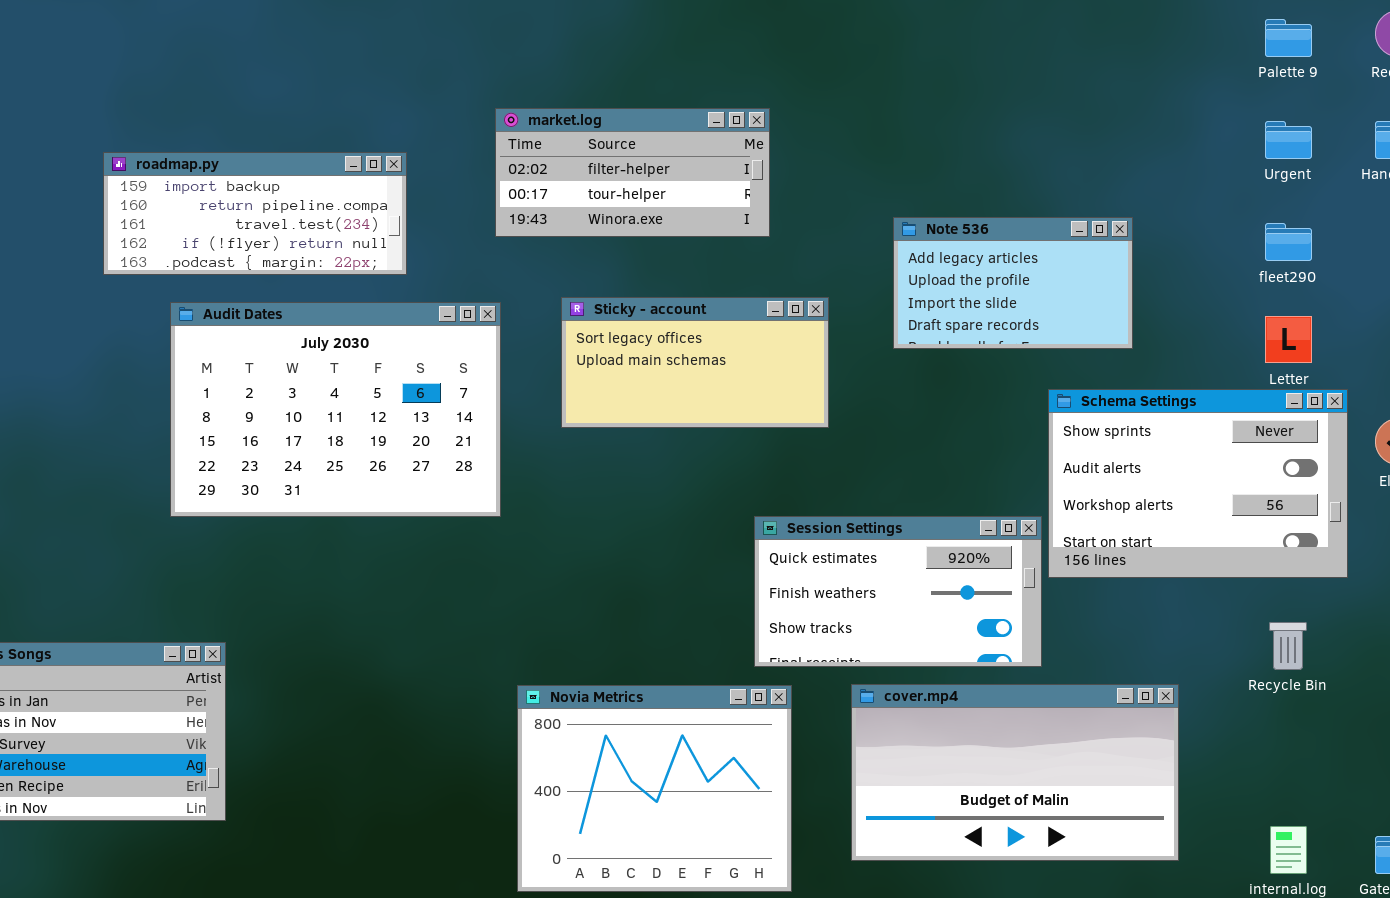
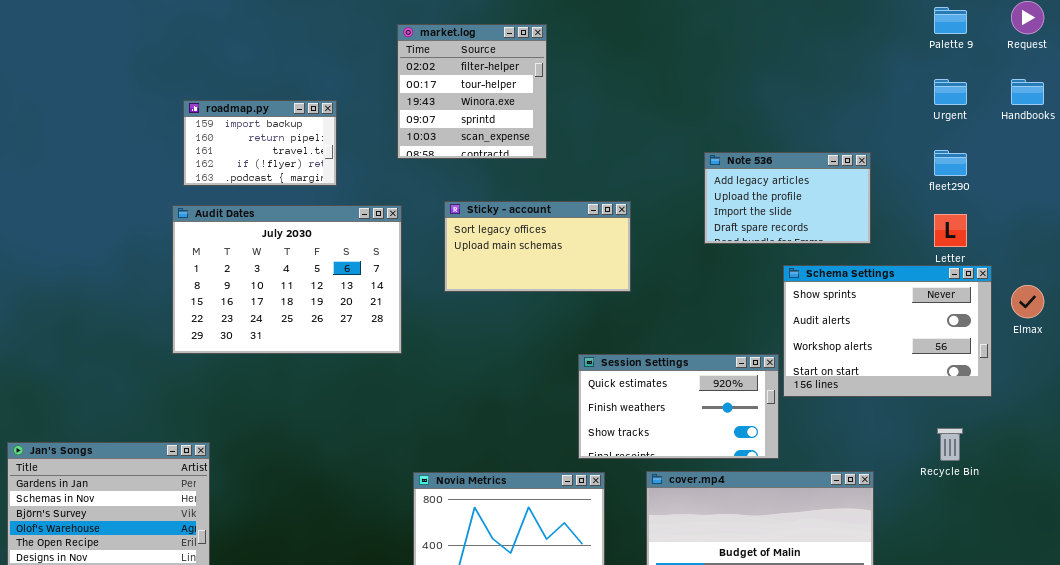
market.log: [495,108,770,237] -> [397,24,547,159], resized
roadmap.py: [103,152,407,275] -> [183,100,337,186], resized
Note 536: [893,217,1133,349] -> [704,152,871,244], moved

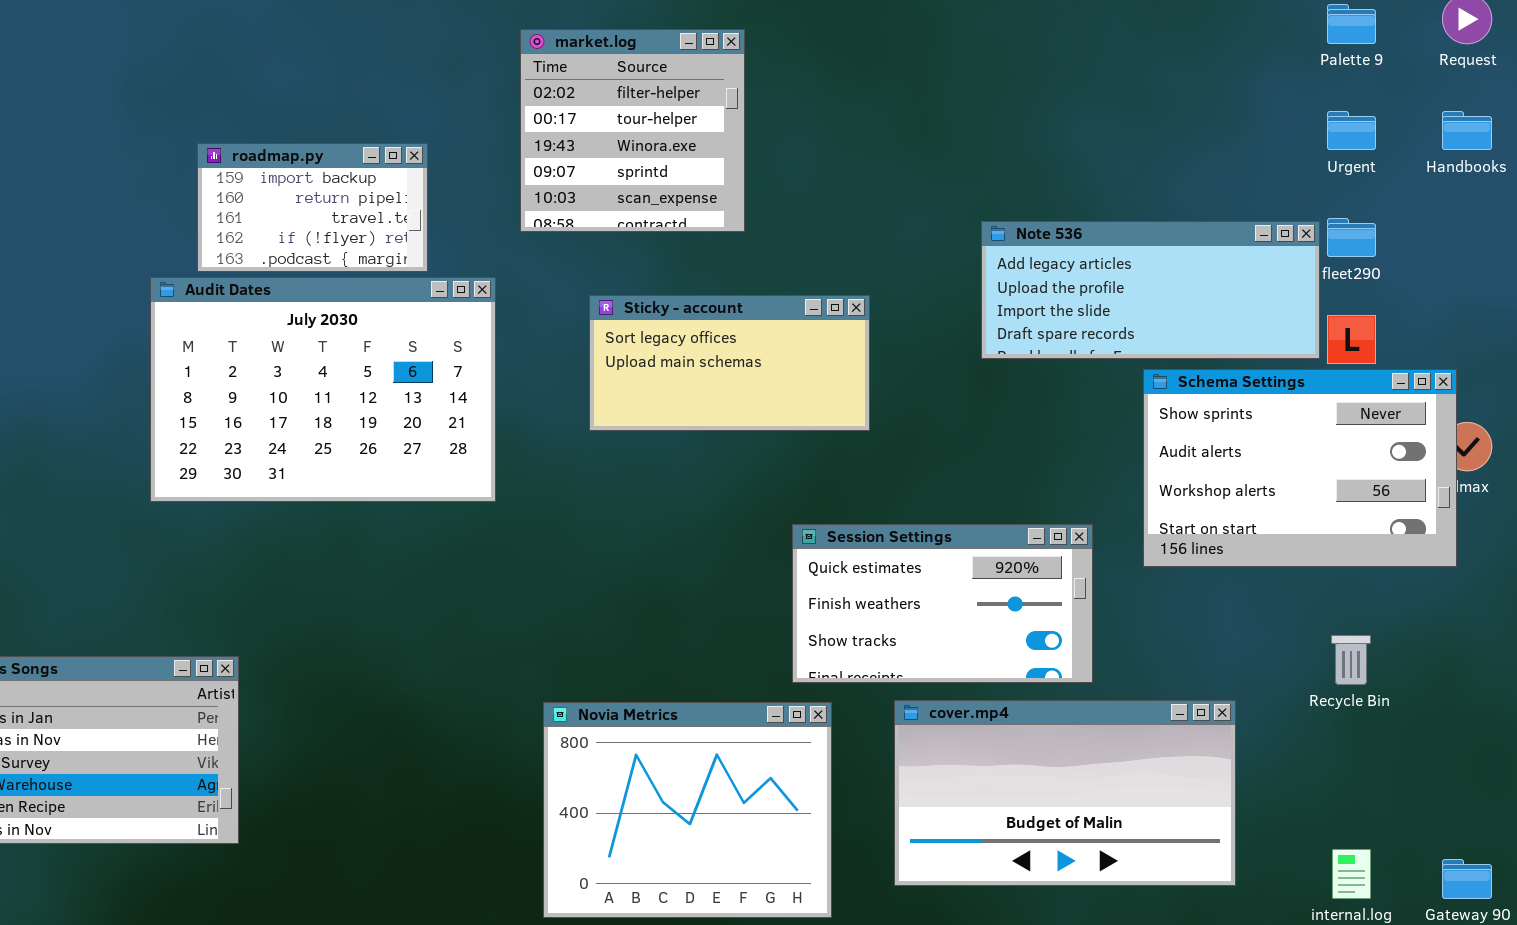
Note 536: [704,152,871,244] -> [981,221,1320,359], resized
Audit Dates: [172,205,402,354] -> [150,277,496,502], moved
Schema Settings: [783,265,992,397] -> [1143,369,1457,567], moved

